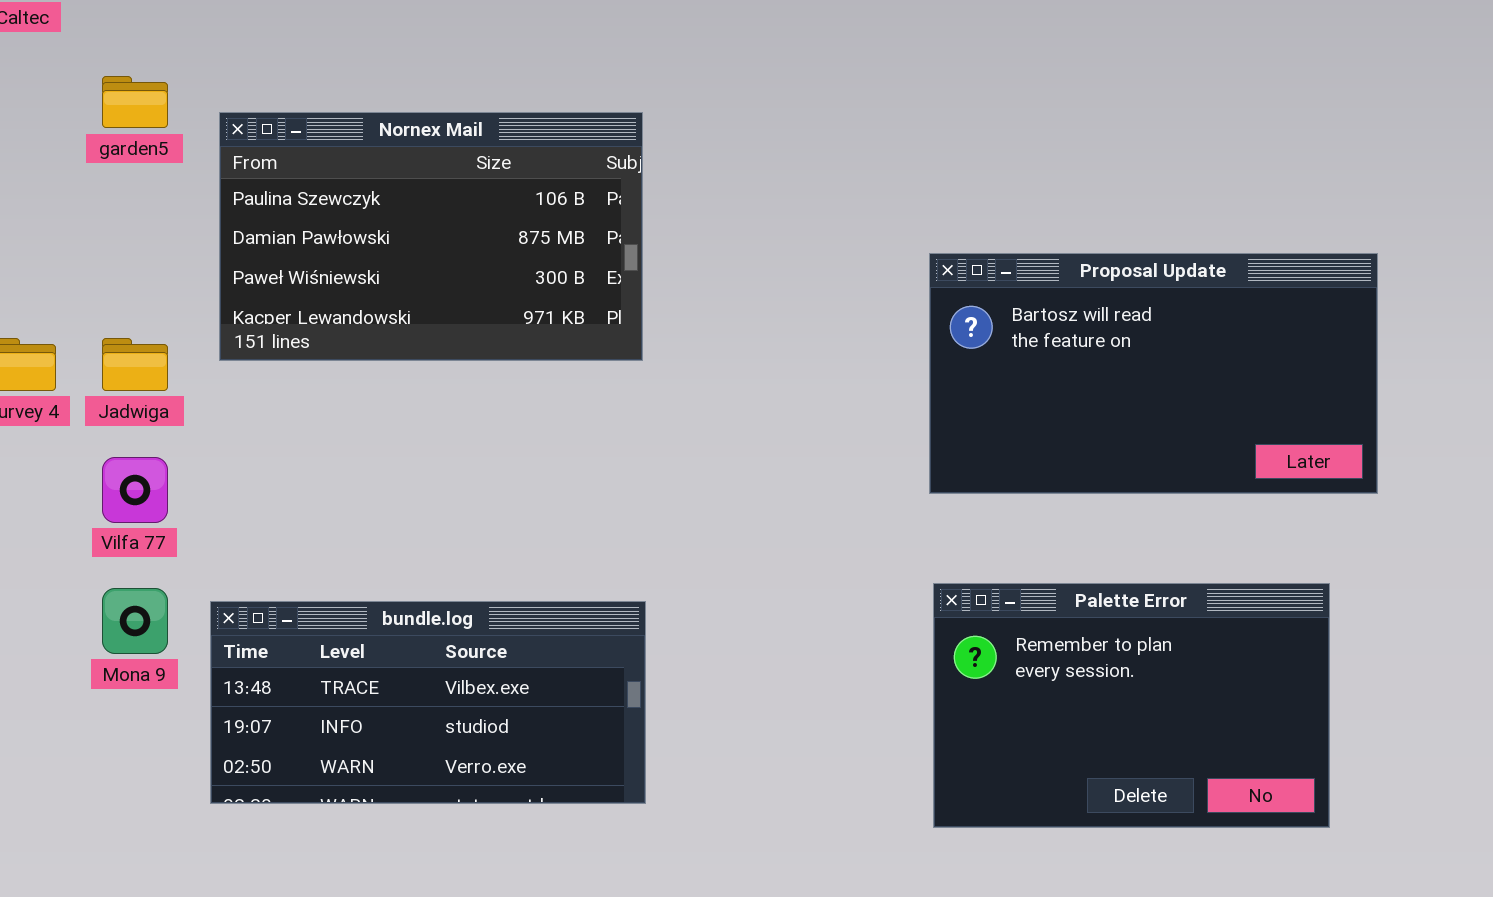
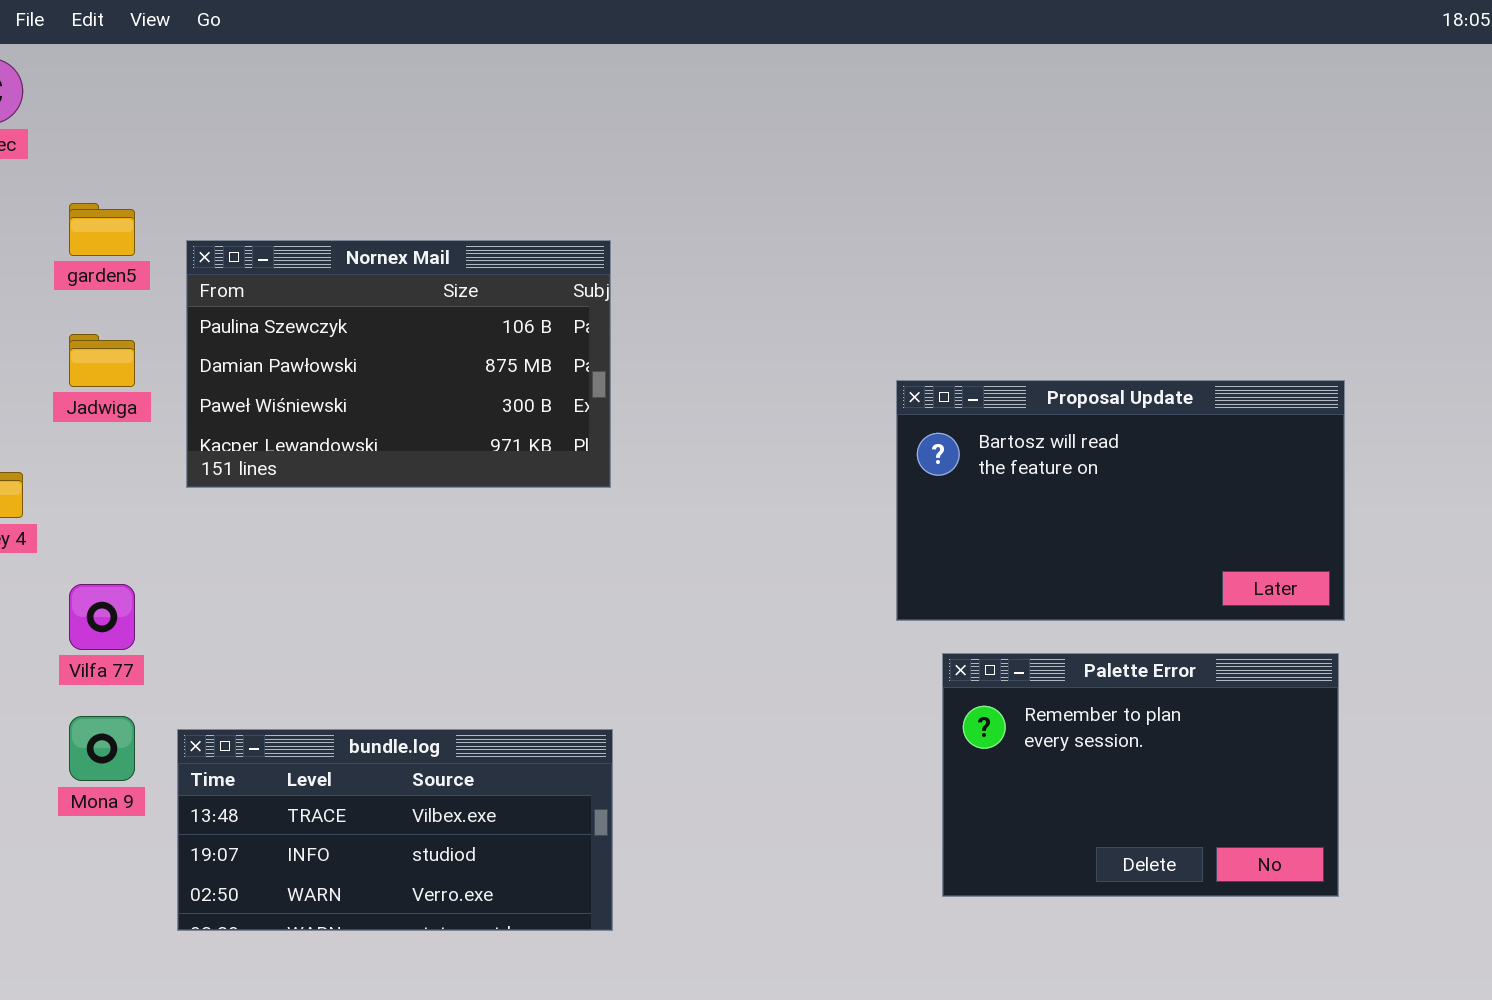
Jadwiga: [102,338,168,391] -> [69,334,135,387], moved
Palette Error: [933,583,1330,828] -> [942,653,1339,897], moved

